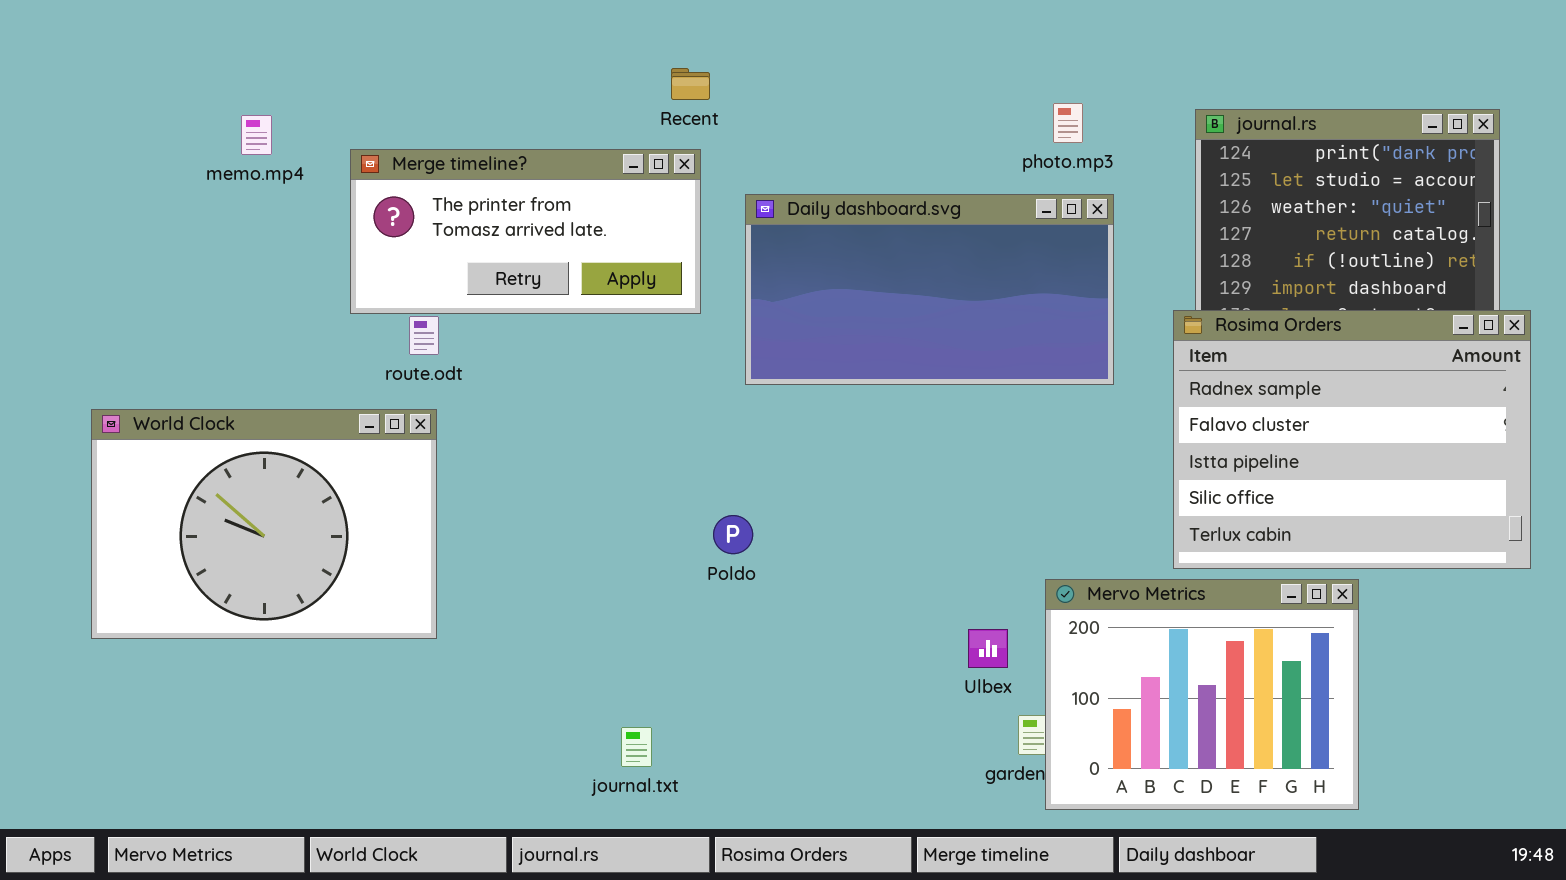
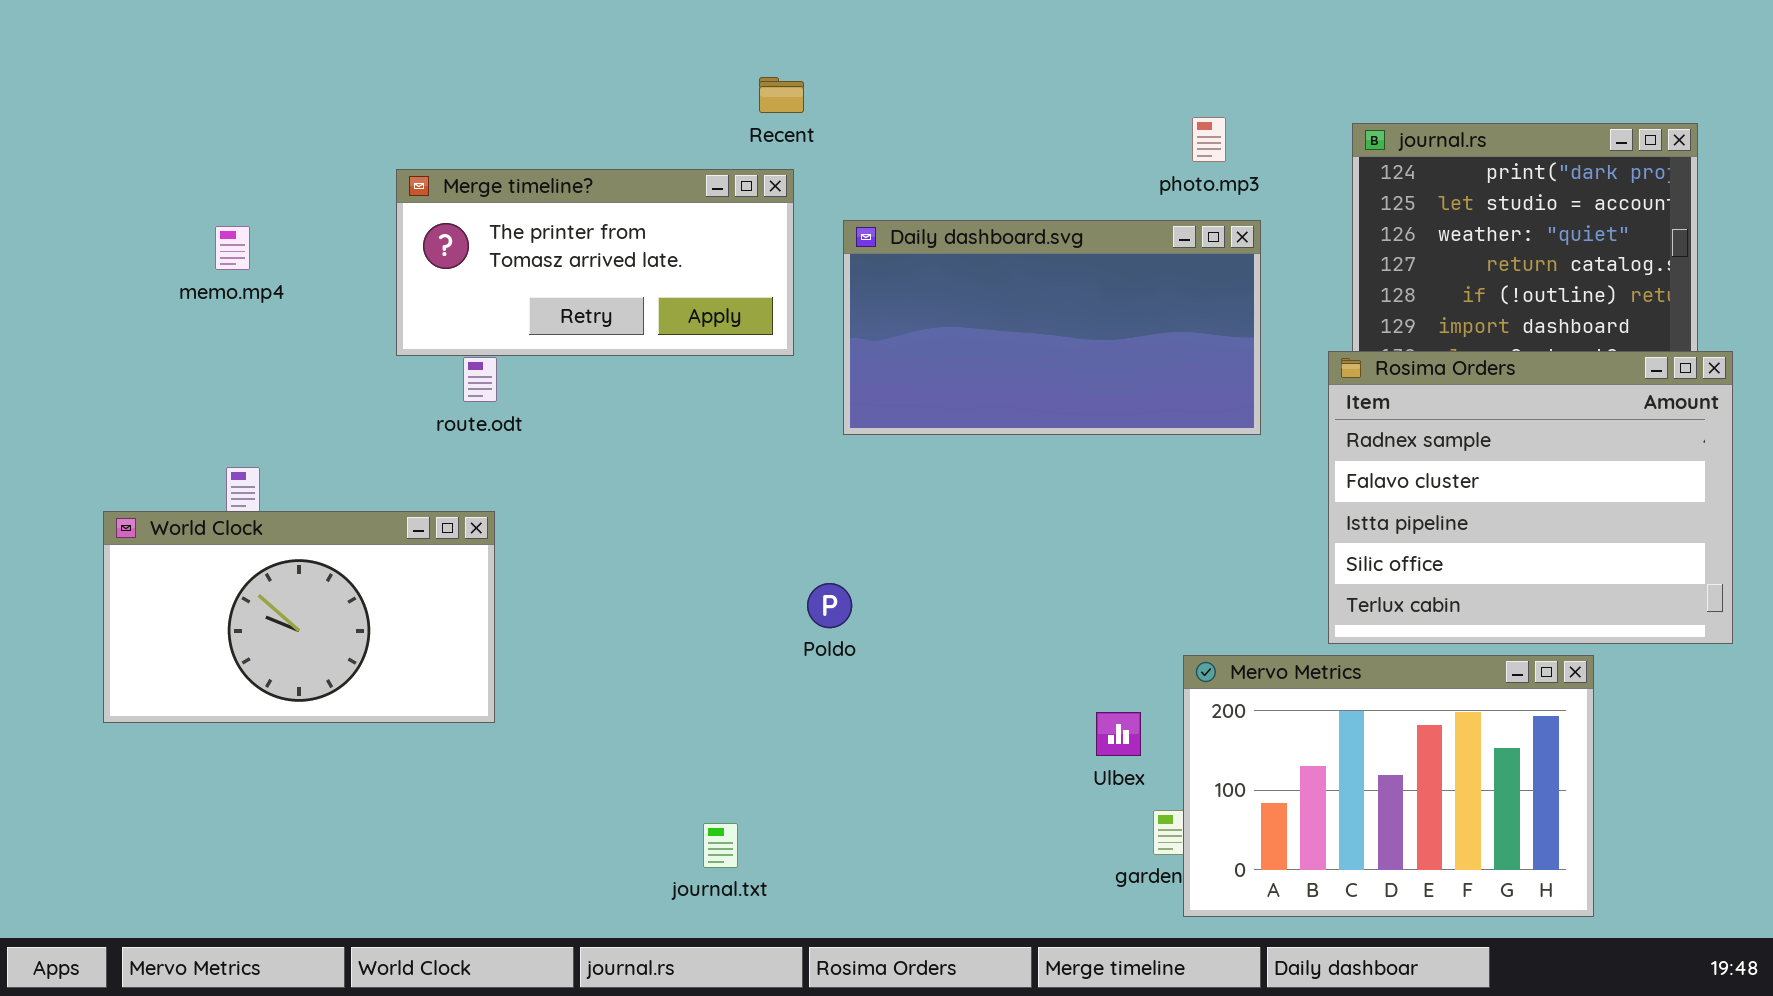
memo.mp4: [241,115,272,155] -> [215,226,250,270], moved
World Clock: [91,409,437,639] -> [103,511,495,723], resized
Mervo Metrics: [1045,579,1359,810] -> [1183,655,1594,917], resized

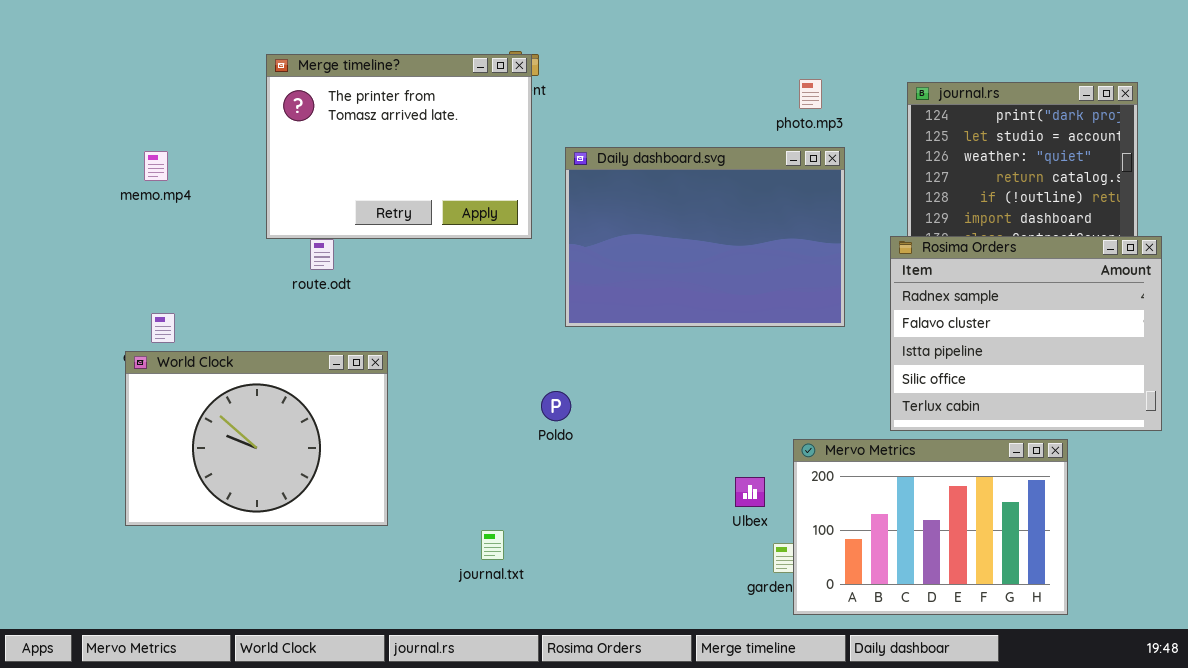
Merge timeline?: [396,169,794,356] -> [266,54,532,239], resized
Daily dashboard.svg: [843,220,1261,435] -> [565,147,845,327], resized
World Clock: [103,511,495,723] -> [125,351,388,526], moved, resized
journal.txt: [703,823,738,868] -> [481,530,504,560], moved

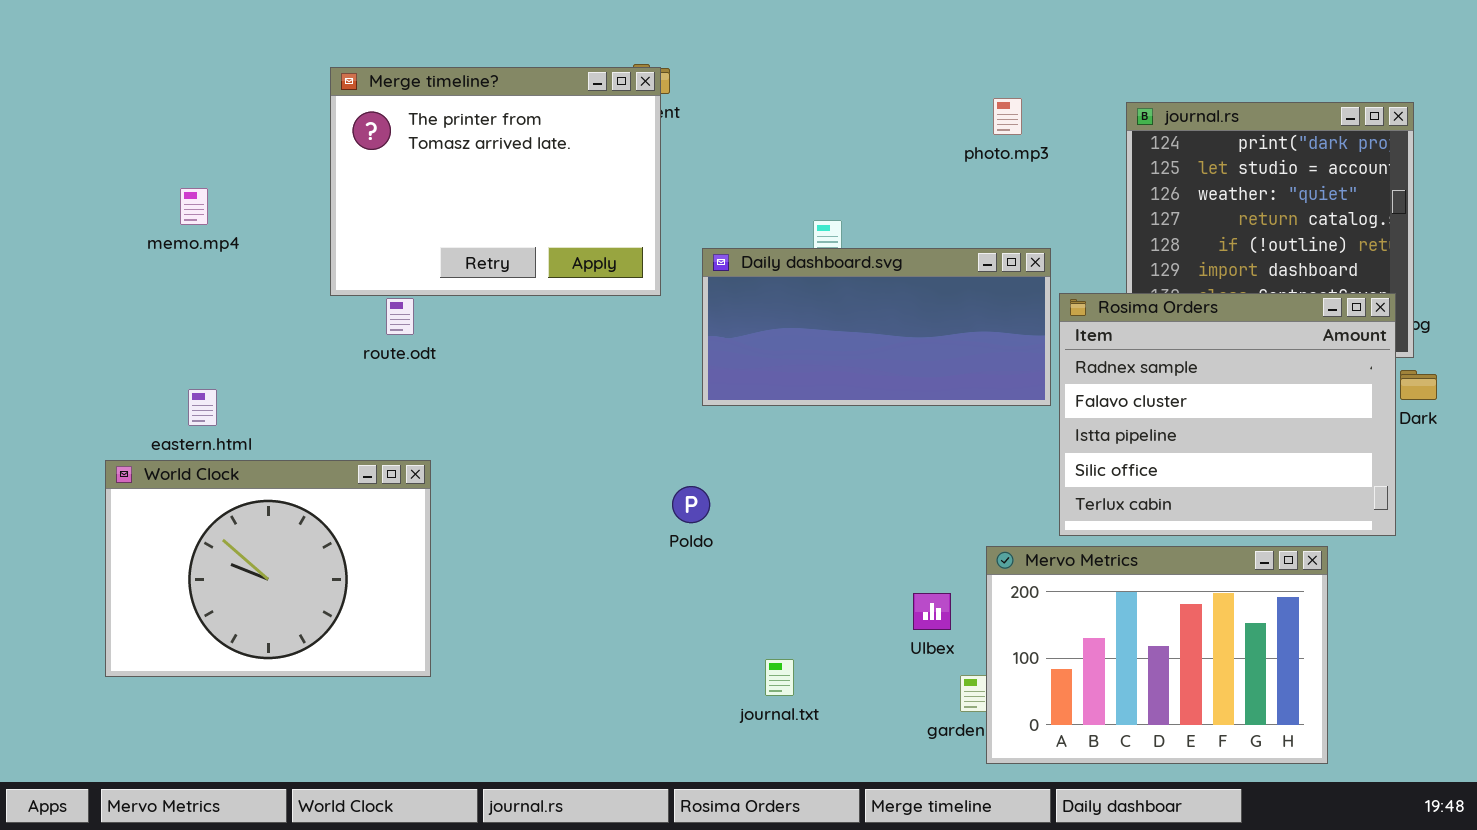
Daily dashboard.svg: [565,147,845,327] -> [702,248,1051,406], resized
Rosima Orders: [890,236,1162,431] -> [1059,293,1396,536], moved
World Clock: [125,351,388,526] -> [105,460,431,677], moved
journal.txt: [481,530,504,560] -> [765,659,794,696], moved

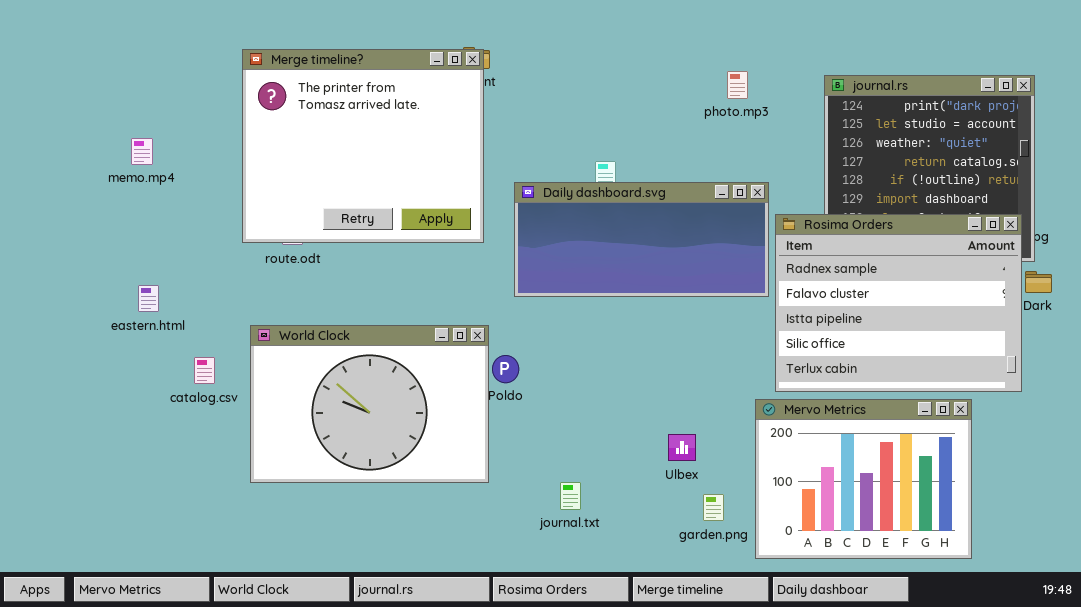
Merge timeline?: [330,67,661,296] -> [242,49,484,243], resized
World Clock: [105,460,431,677] -> [250,325,489,483], moved
Mervo Metrics: [986,546,1328,764] -> [755,399,972,559], resized

